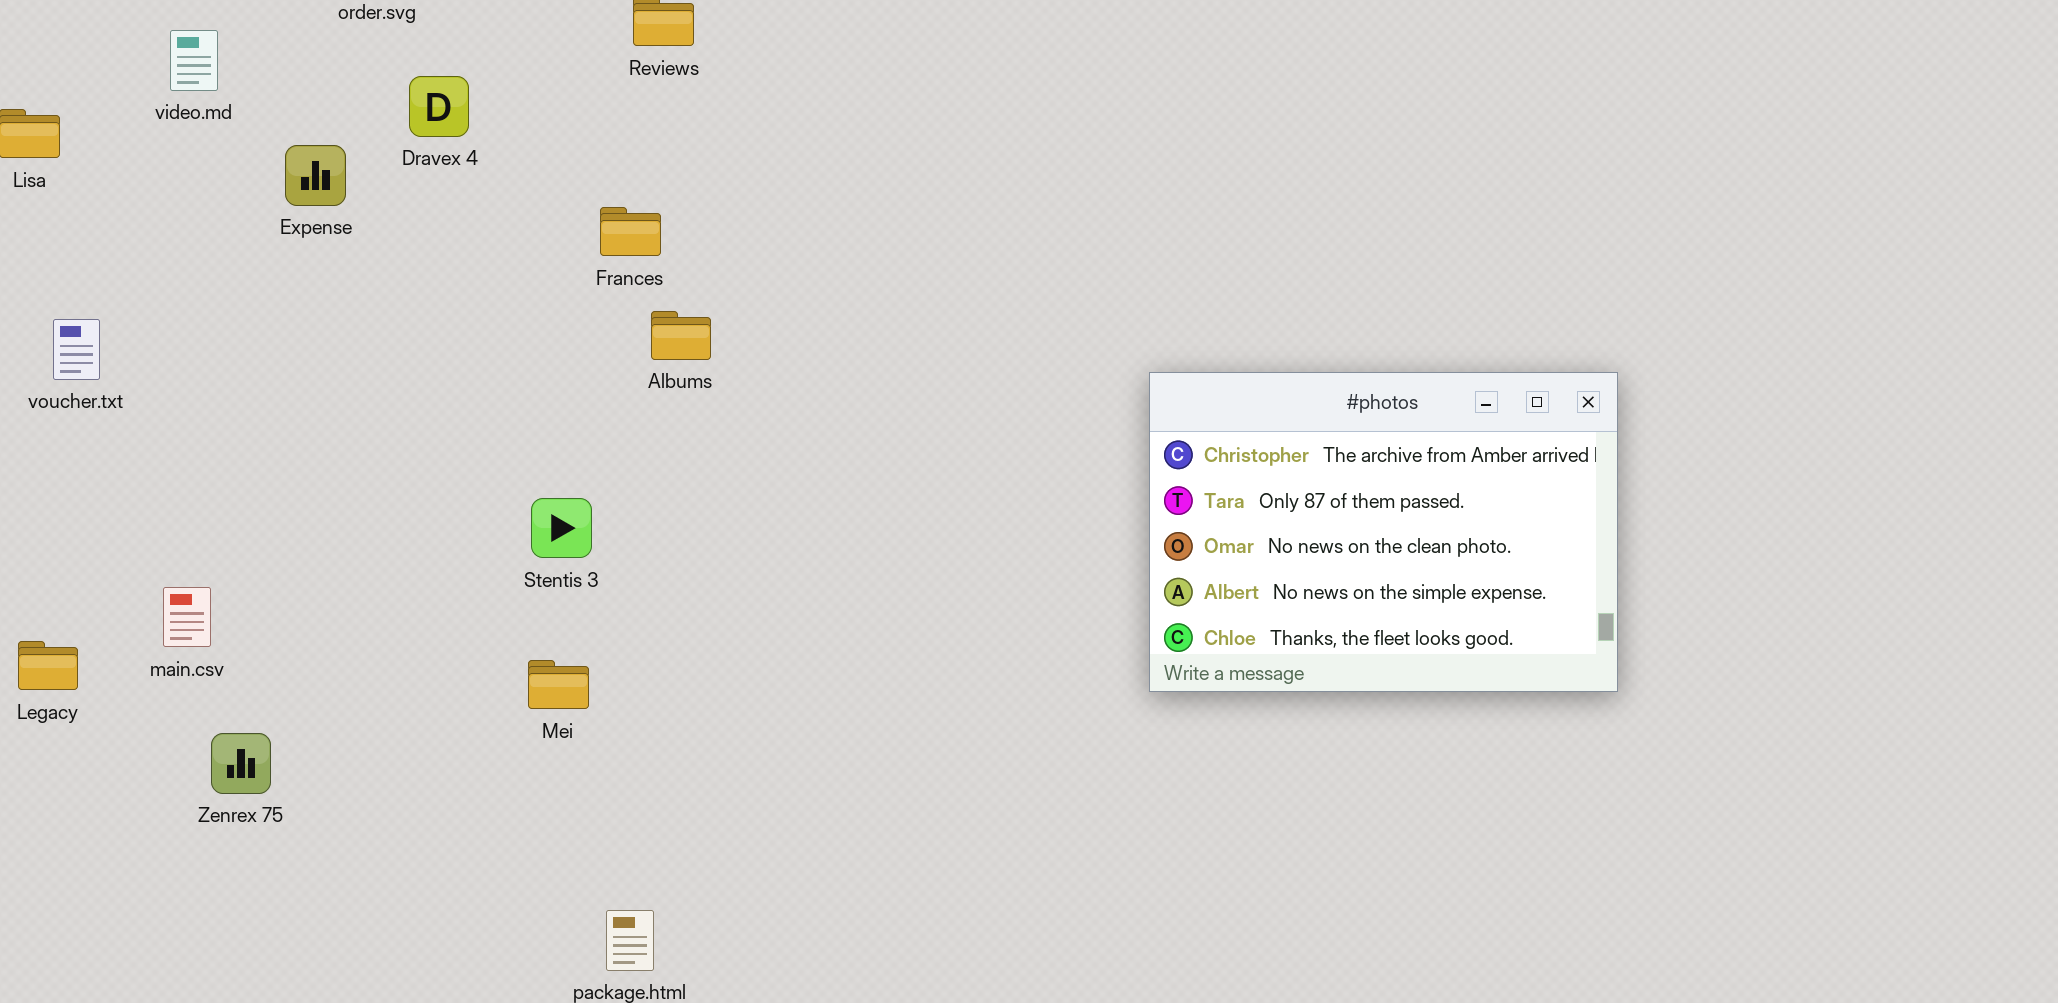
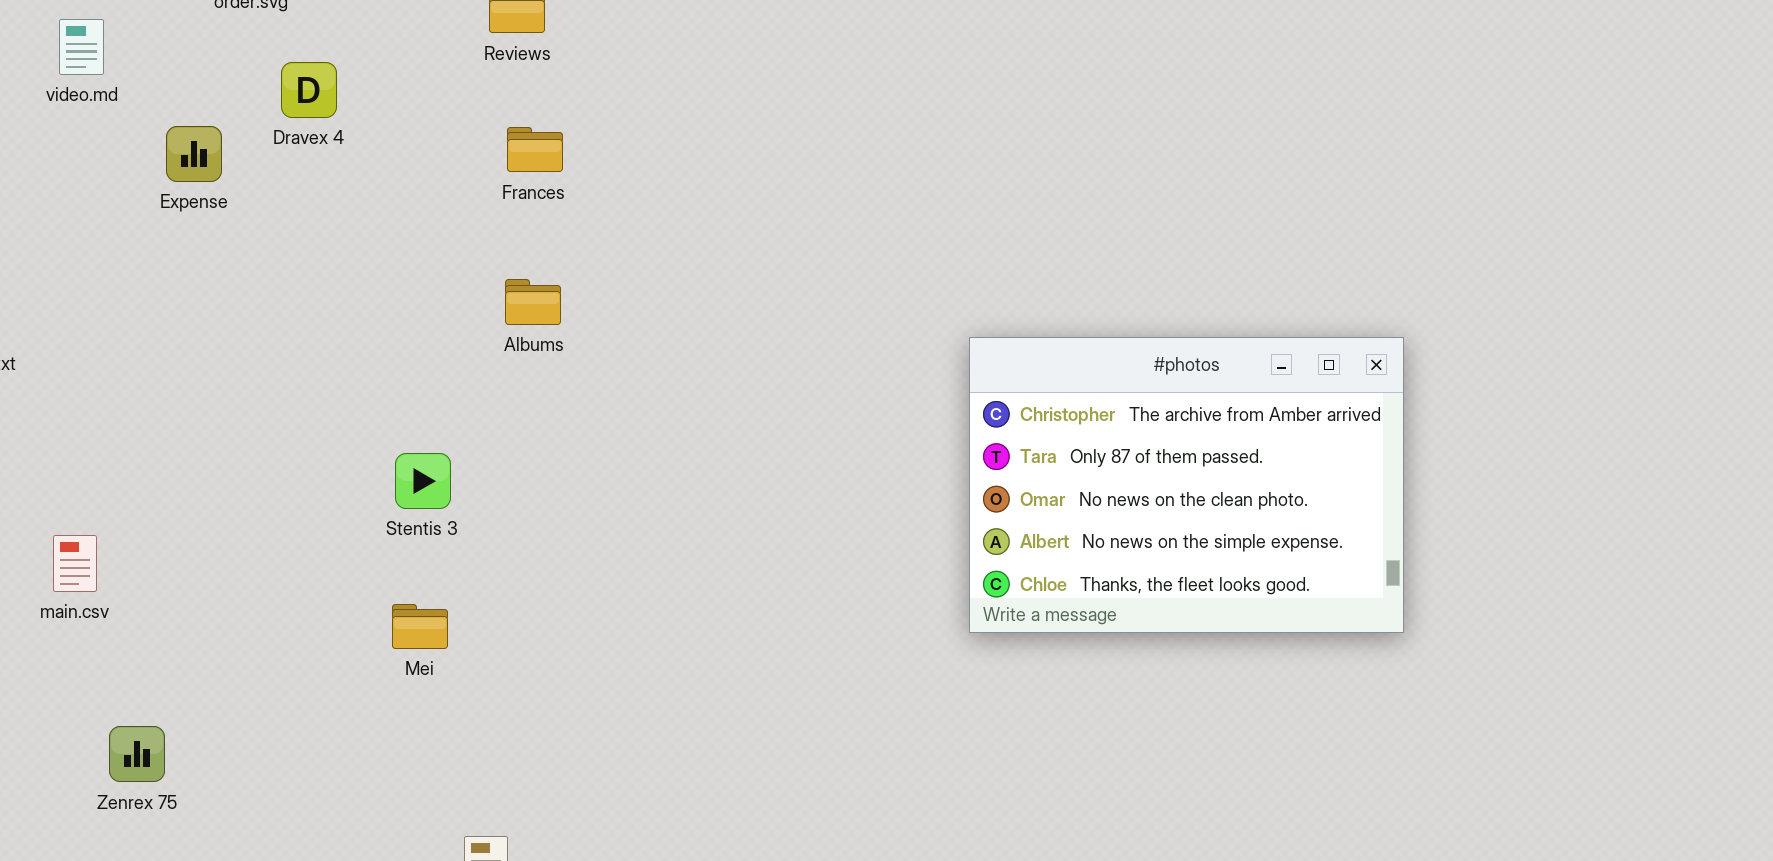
Frances: [600,207,661,256] -> [507,127,563,172], moved
Zenrex 75: [211,733,271,794] -> [109,726,165,782], moved

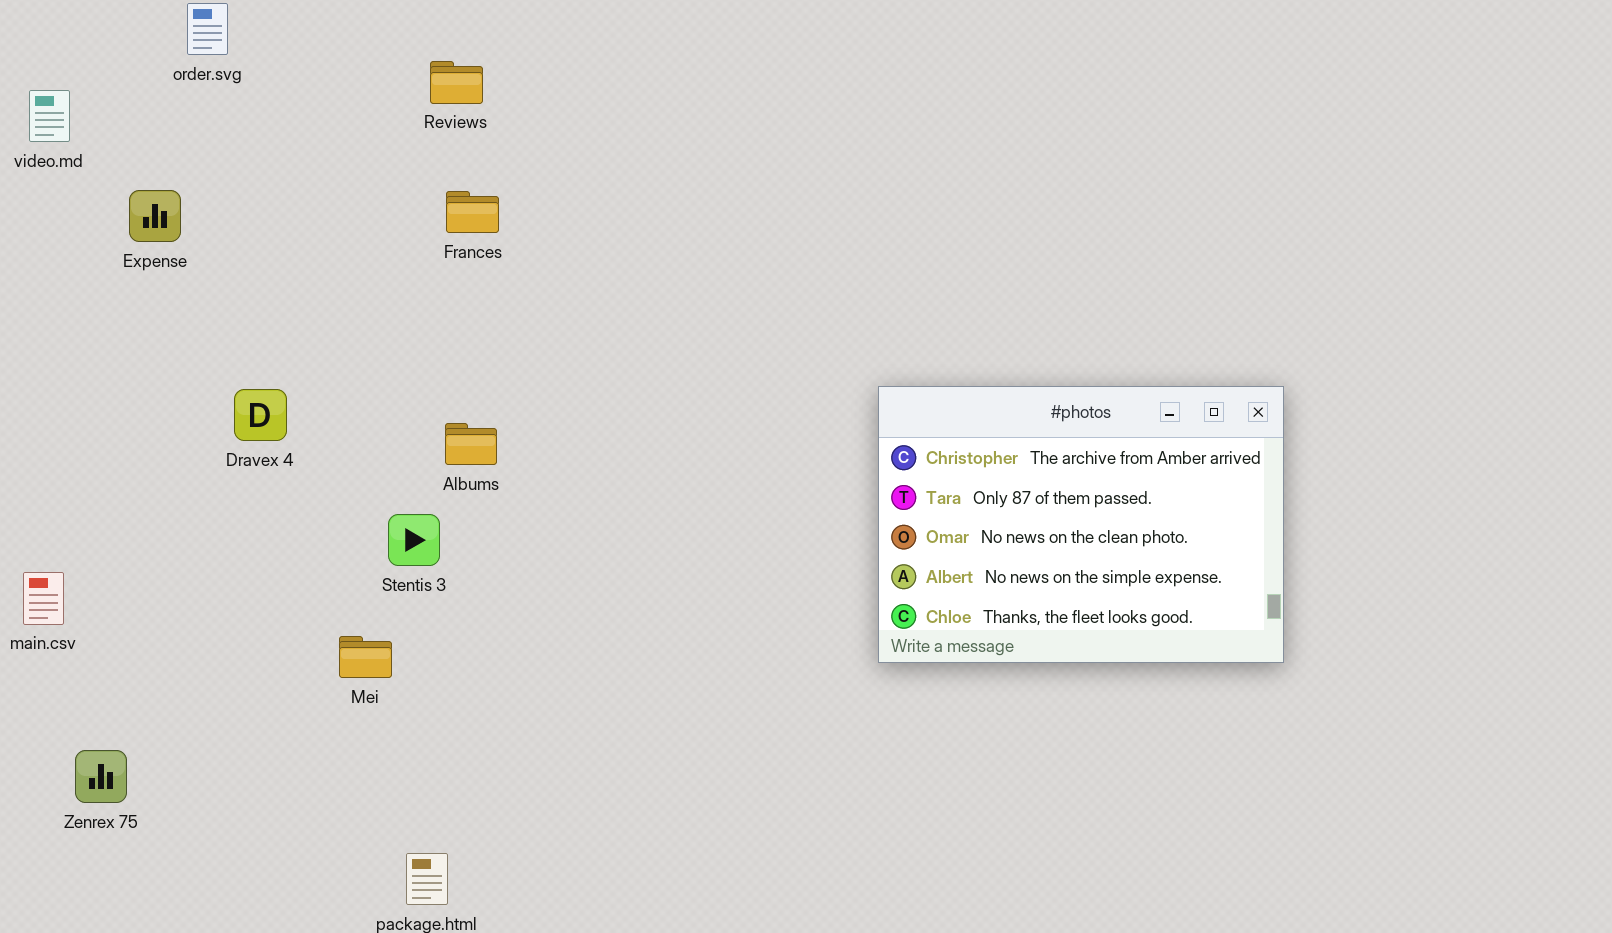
Dravex 4: [281,62,337,118] -> [234,389,287,441], moved
Albums: [505,279,561,325] -> [445,423,497,465], moved
Stentis 3: [395,453,451,509] -> [388,514,440,566], moved

